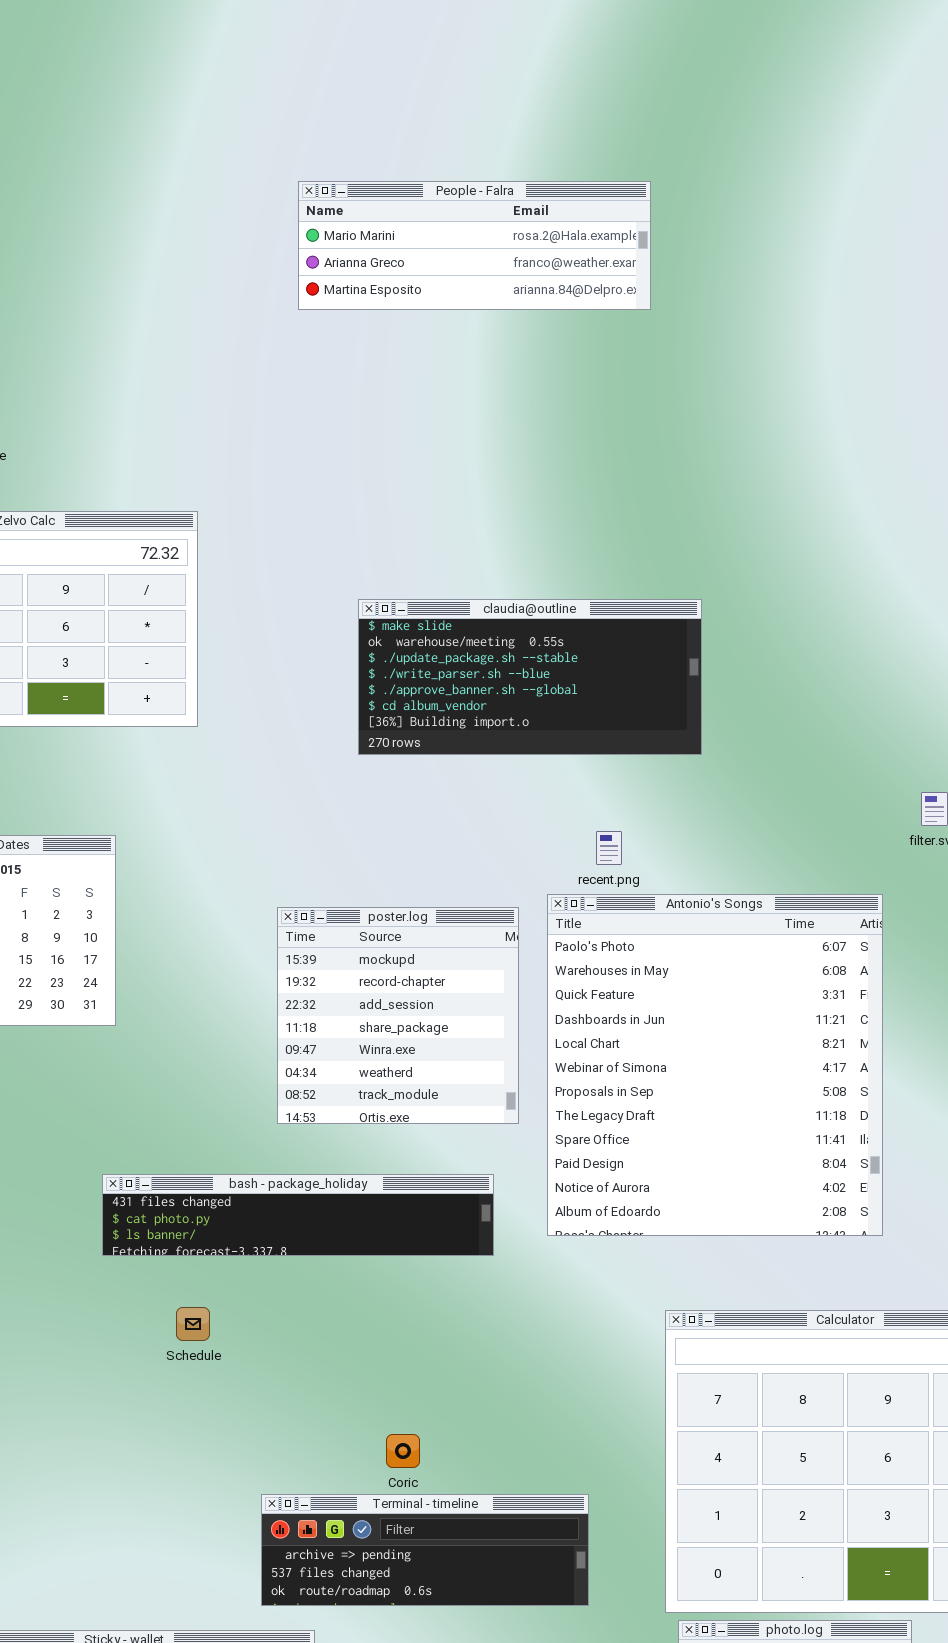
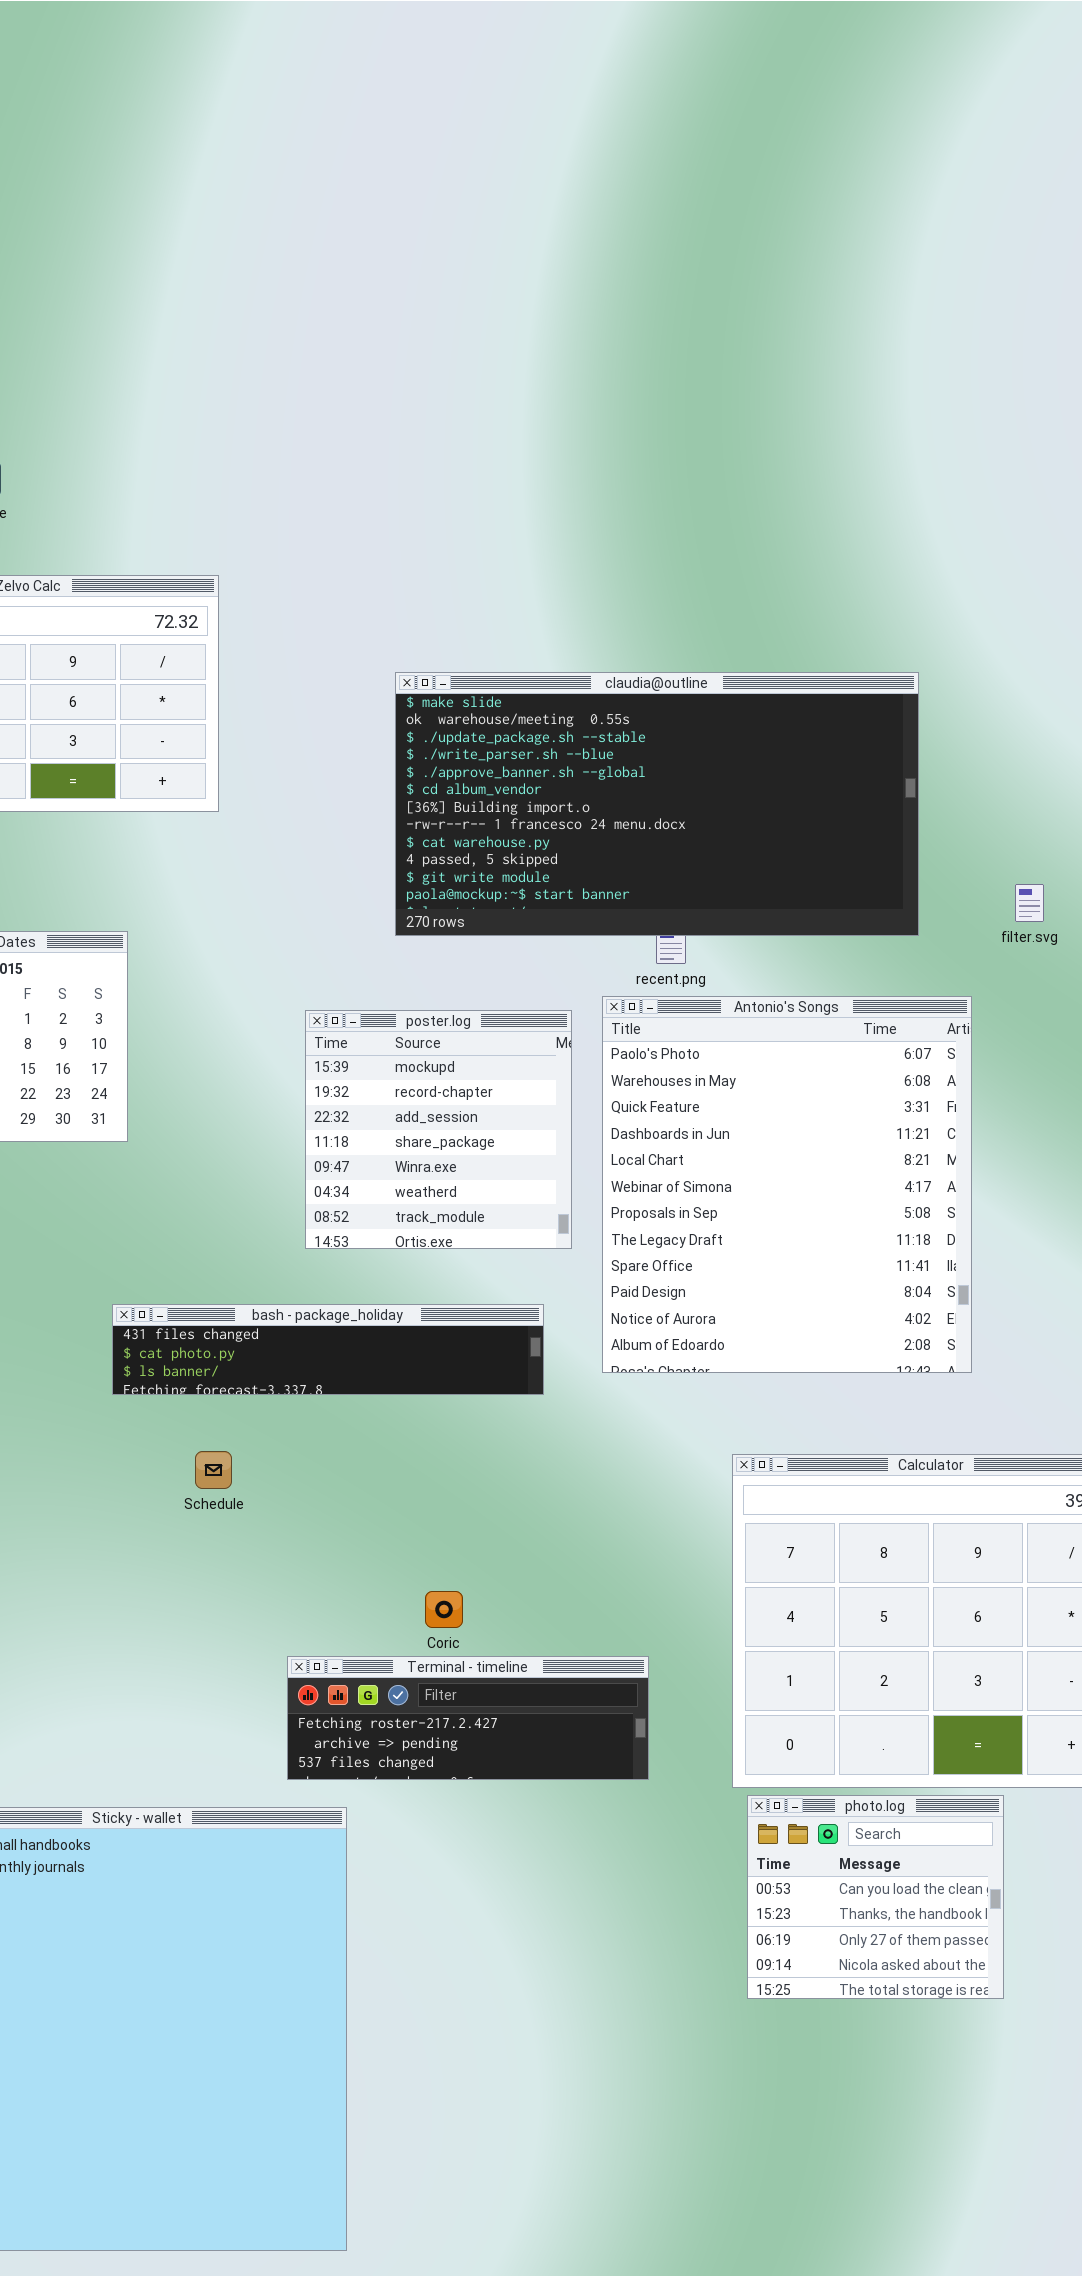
People - Falra: [298,181,651,310] -> none, closed
claudia@outline: [358,599,702,755] -> [395,672,919,936], resized
Terminal - timeline: [261,1494,589,1606] -> [287,1656,649,1780], scrolled up 1 row

